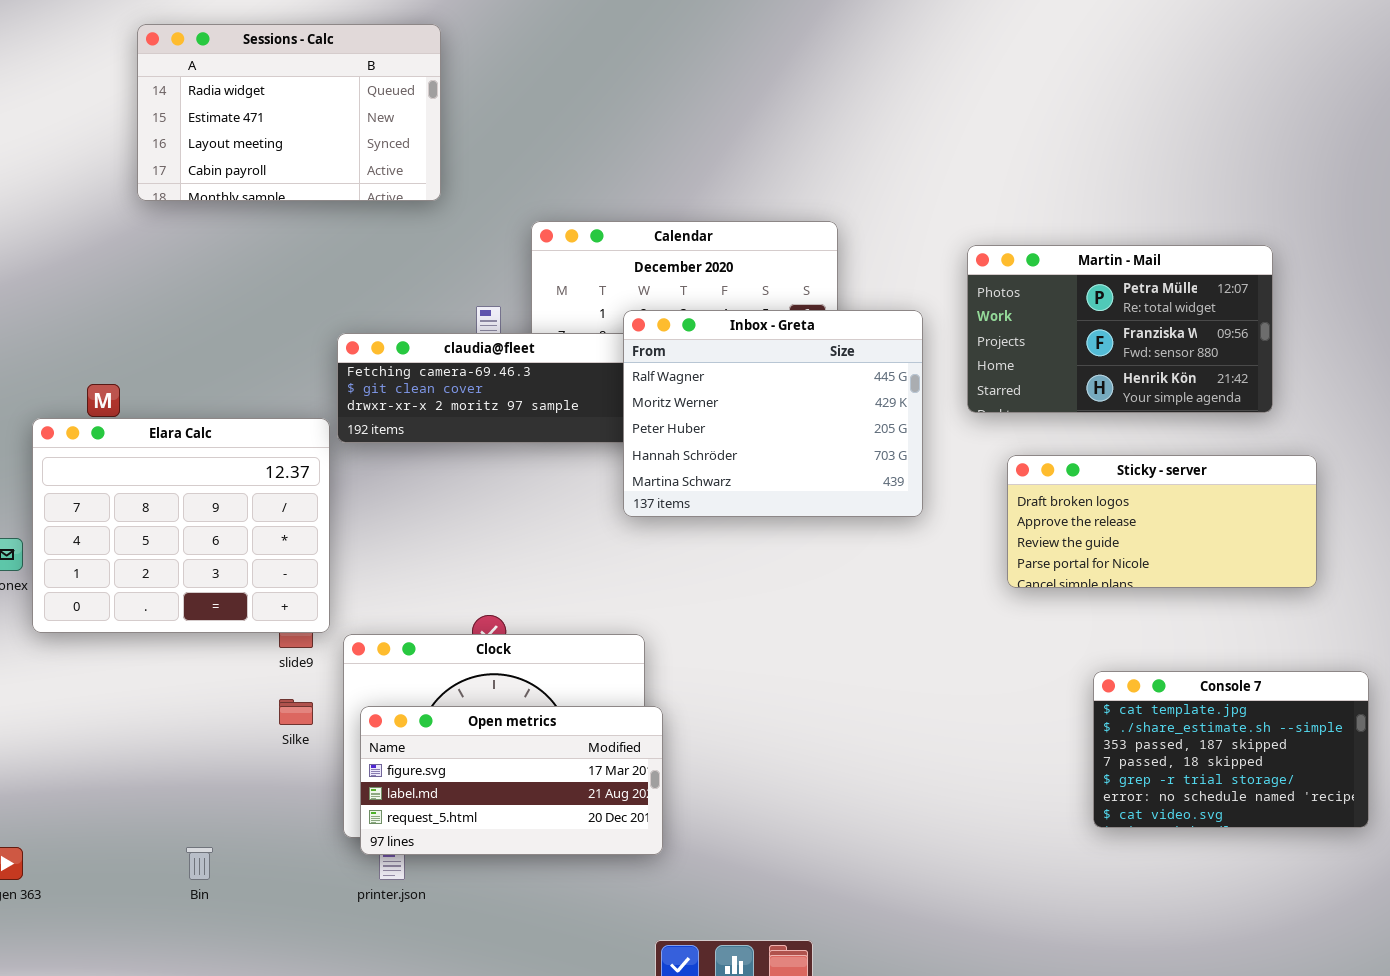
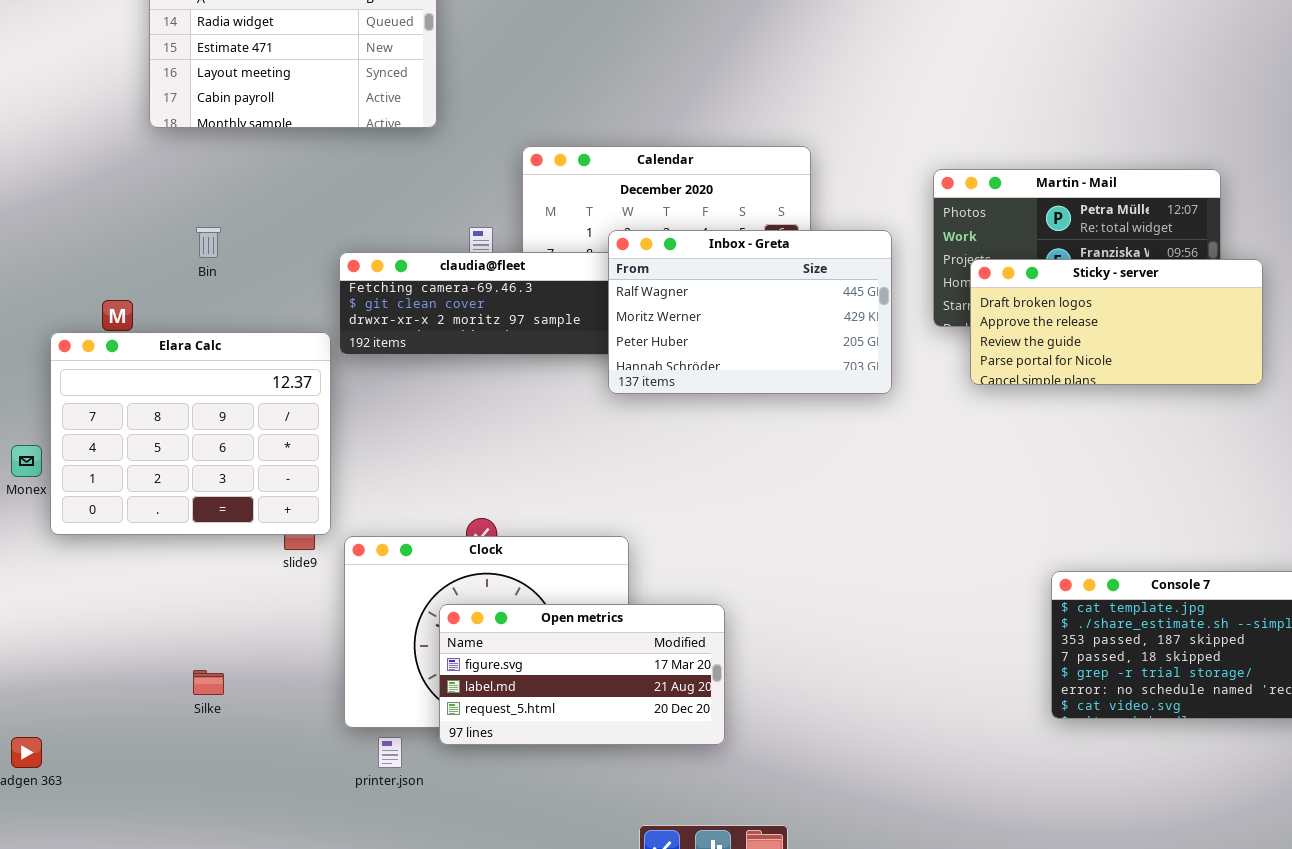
Inbox - Greta: [623,310,923,517] -> [608,230,892,394], resized
Sticky - server: [1007,455,1317,588] -> [970,259,1263,385], moved
Silke: [279,699,313,725] -> [193,670,224,695], moved
Open metrics: [360,706,663,855] -> [439,604,725,745], moved
Bin: [186,847,213,880] -> [196,227,221,258], moved

